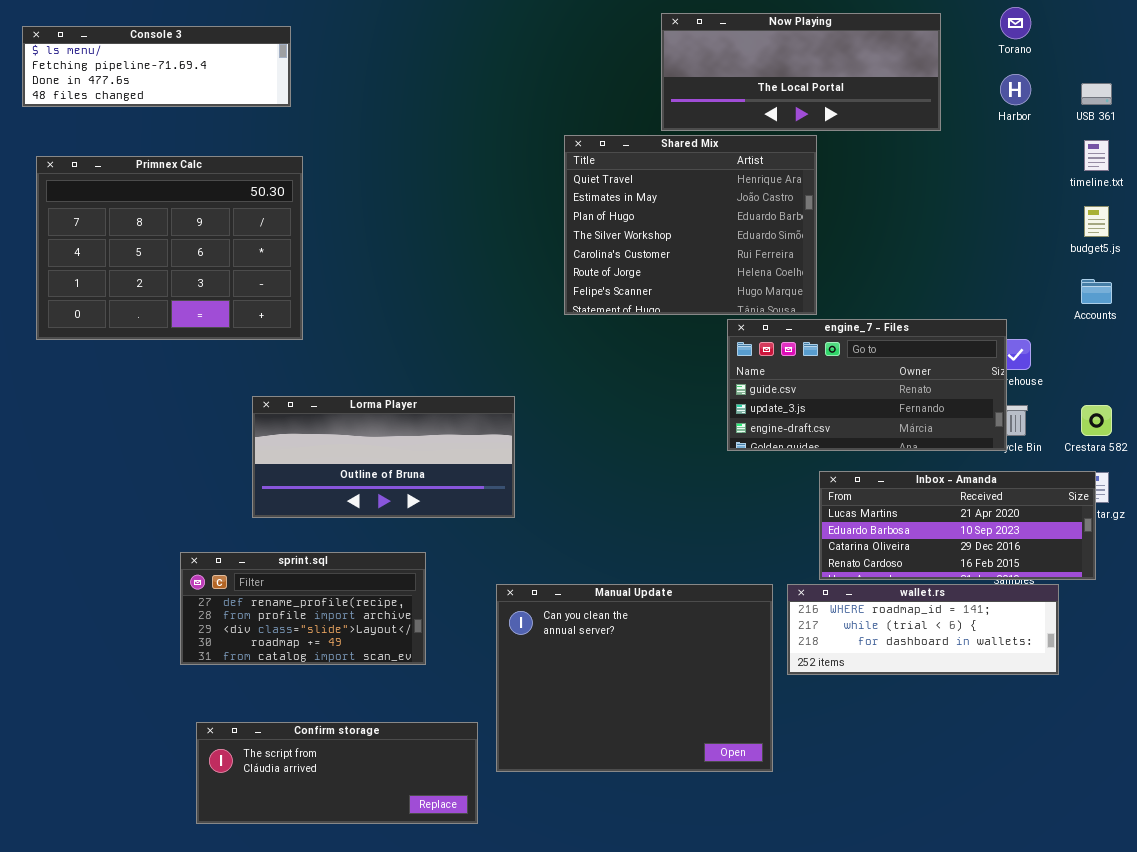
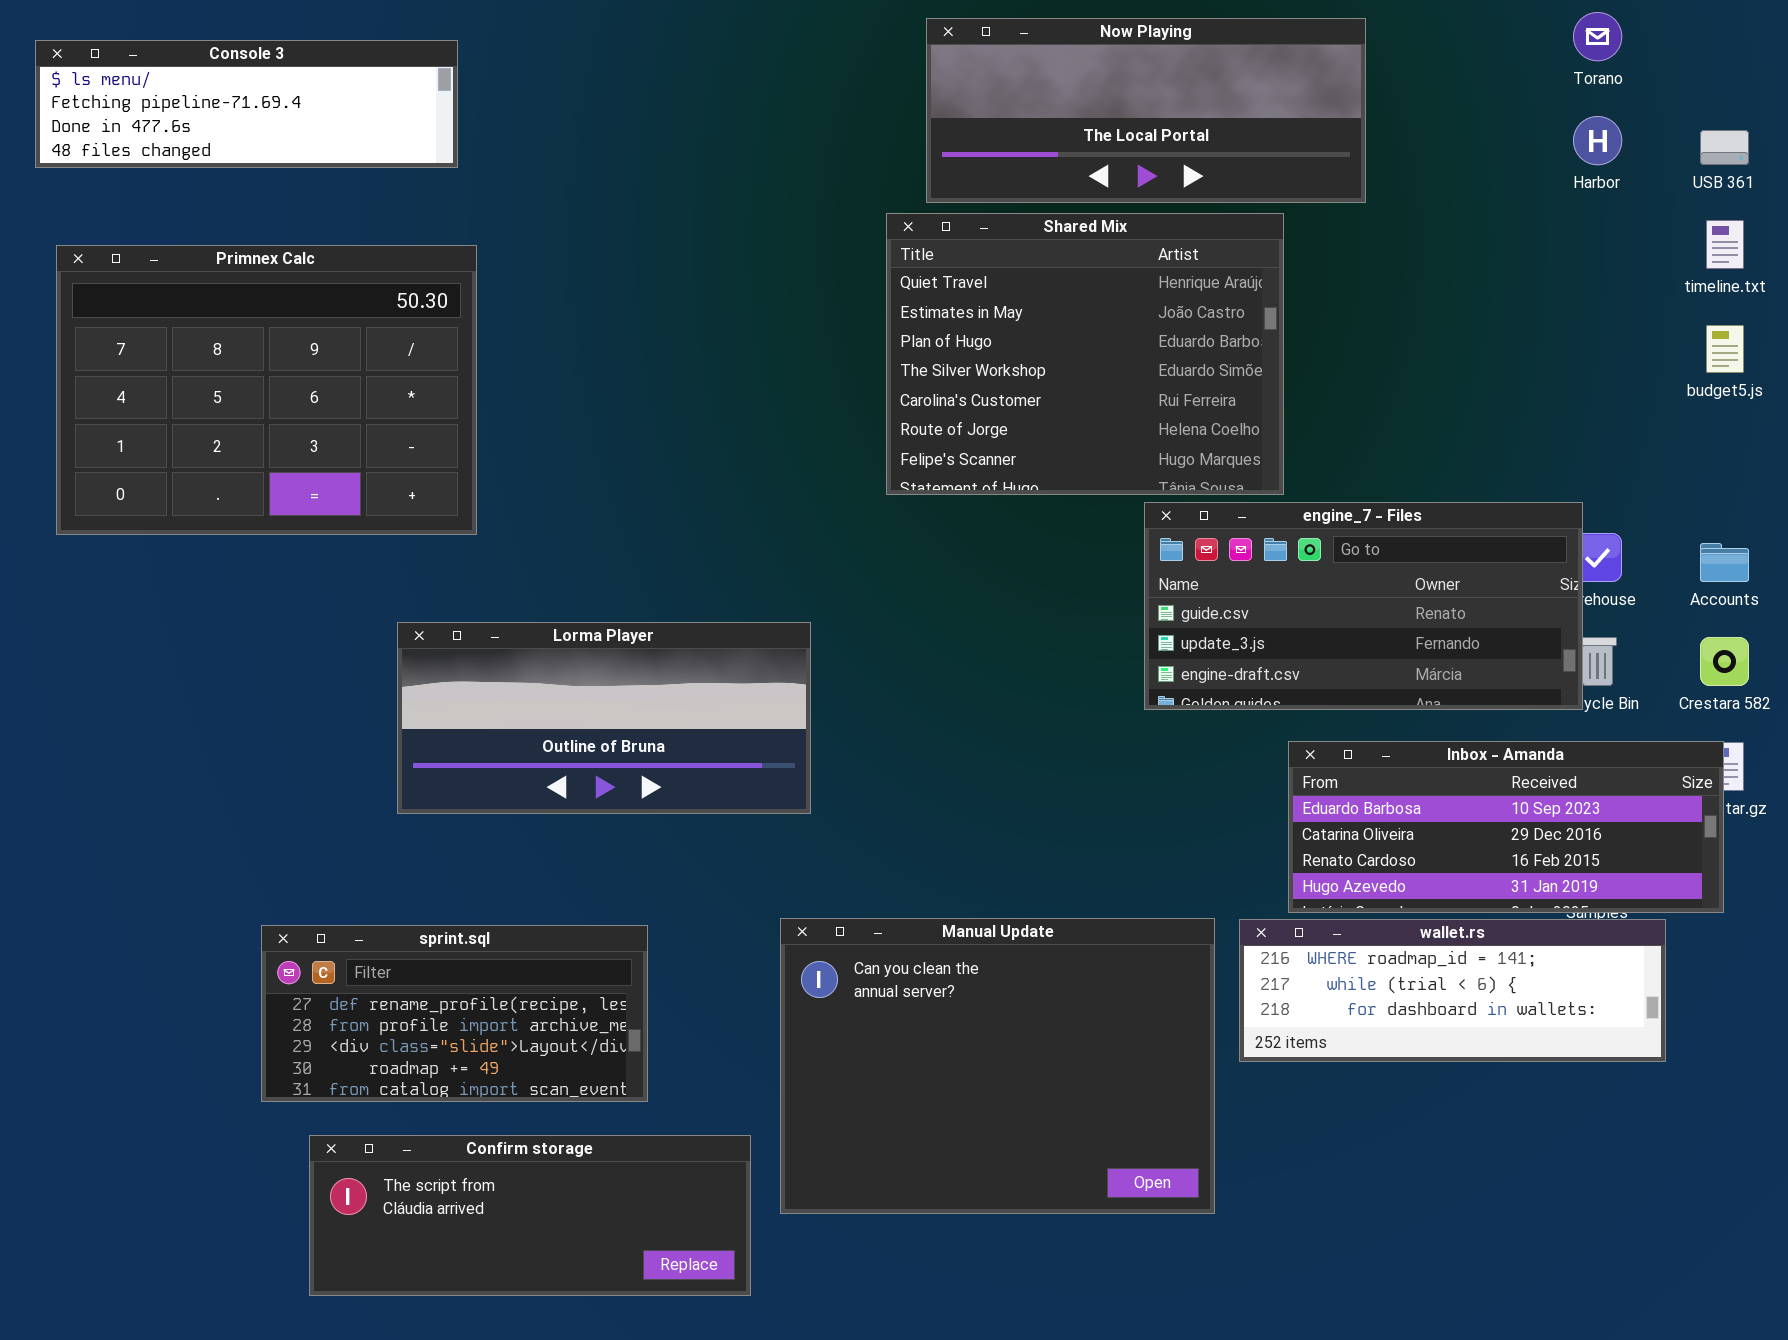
Now Playing: [661,13,941,131] -> [926,18,1366,203], moved
Accounts: [1081,279,1112,304] -> [1700,543,1749,582], moved
Inbox - Amanda: [819,471,1096,580] -> [1288,741,1724,913], scrolled down 1 row
sprint.sql: [180,552,426,665] -> [261,925,648,1102], moved

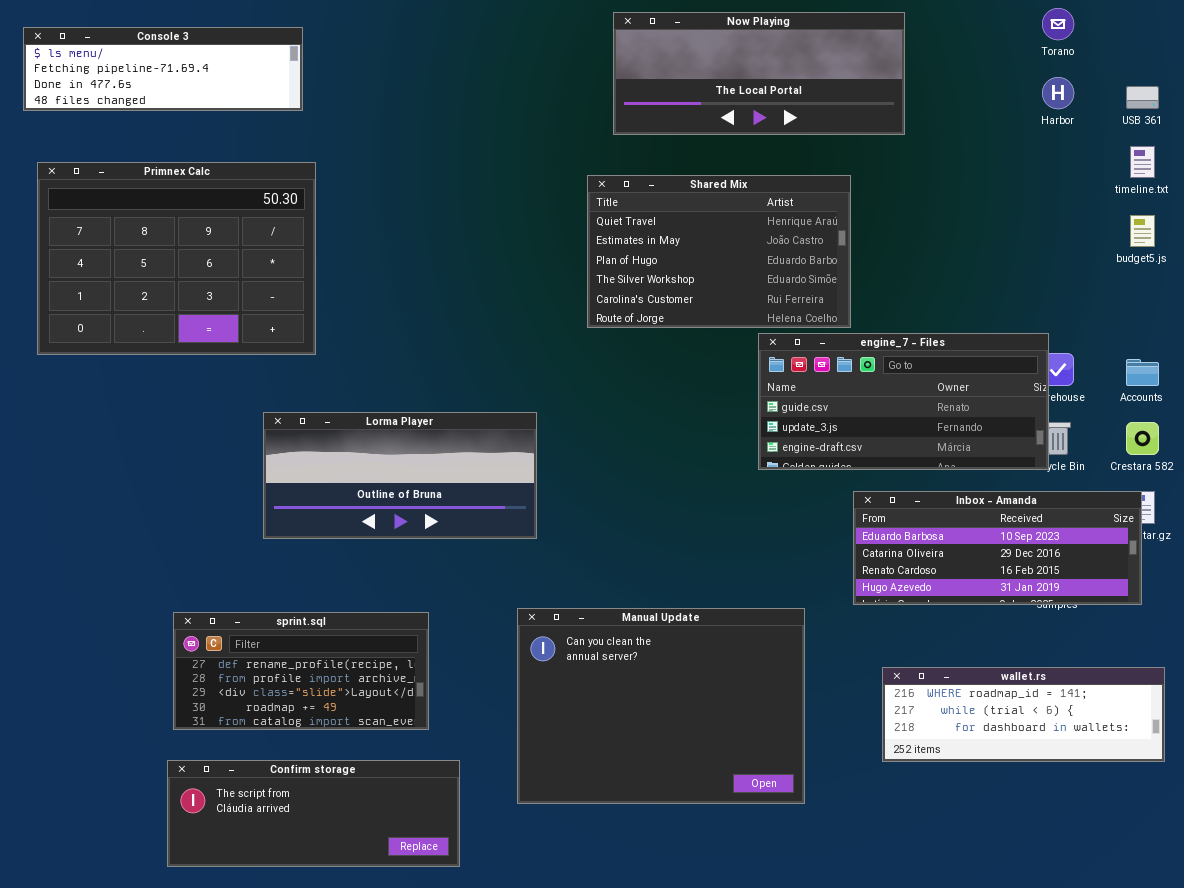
Shared Mix: [886,213,1284,495] -> [587,175,851,328], resized
wallet.rs: [1239,919,1666,1062] -> [882,667,1165,762], moved
Confirm storage: [309,1135,751,1296] -> [167,760,460,867], moved

